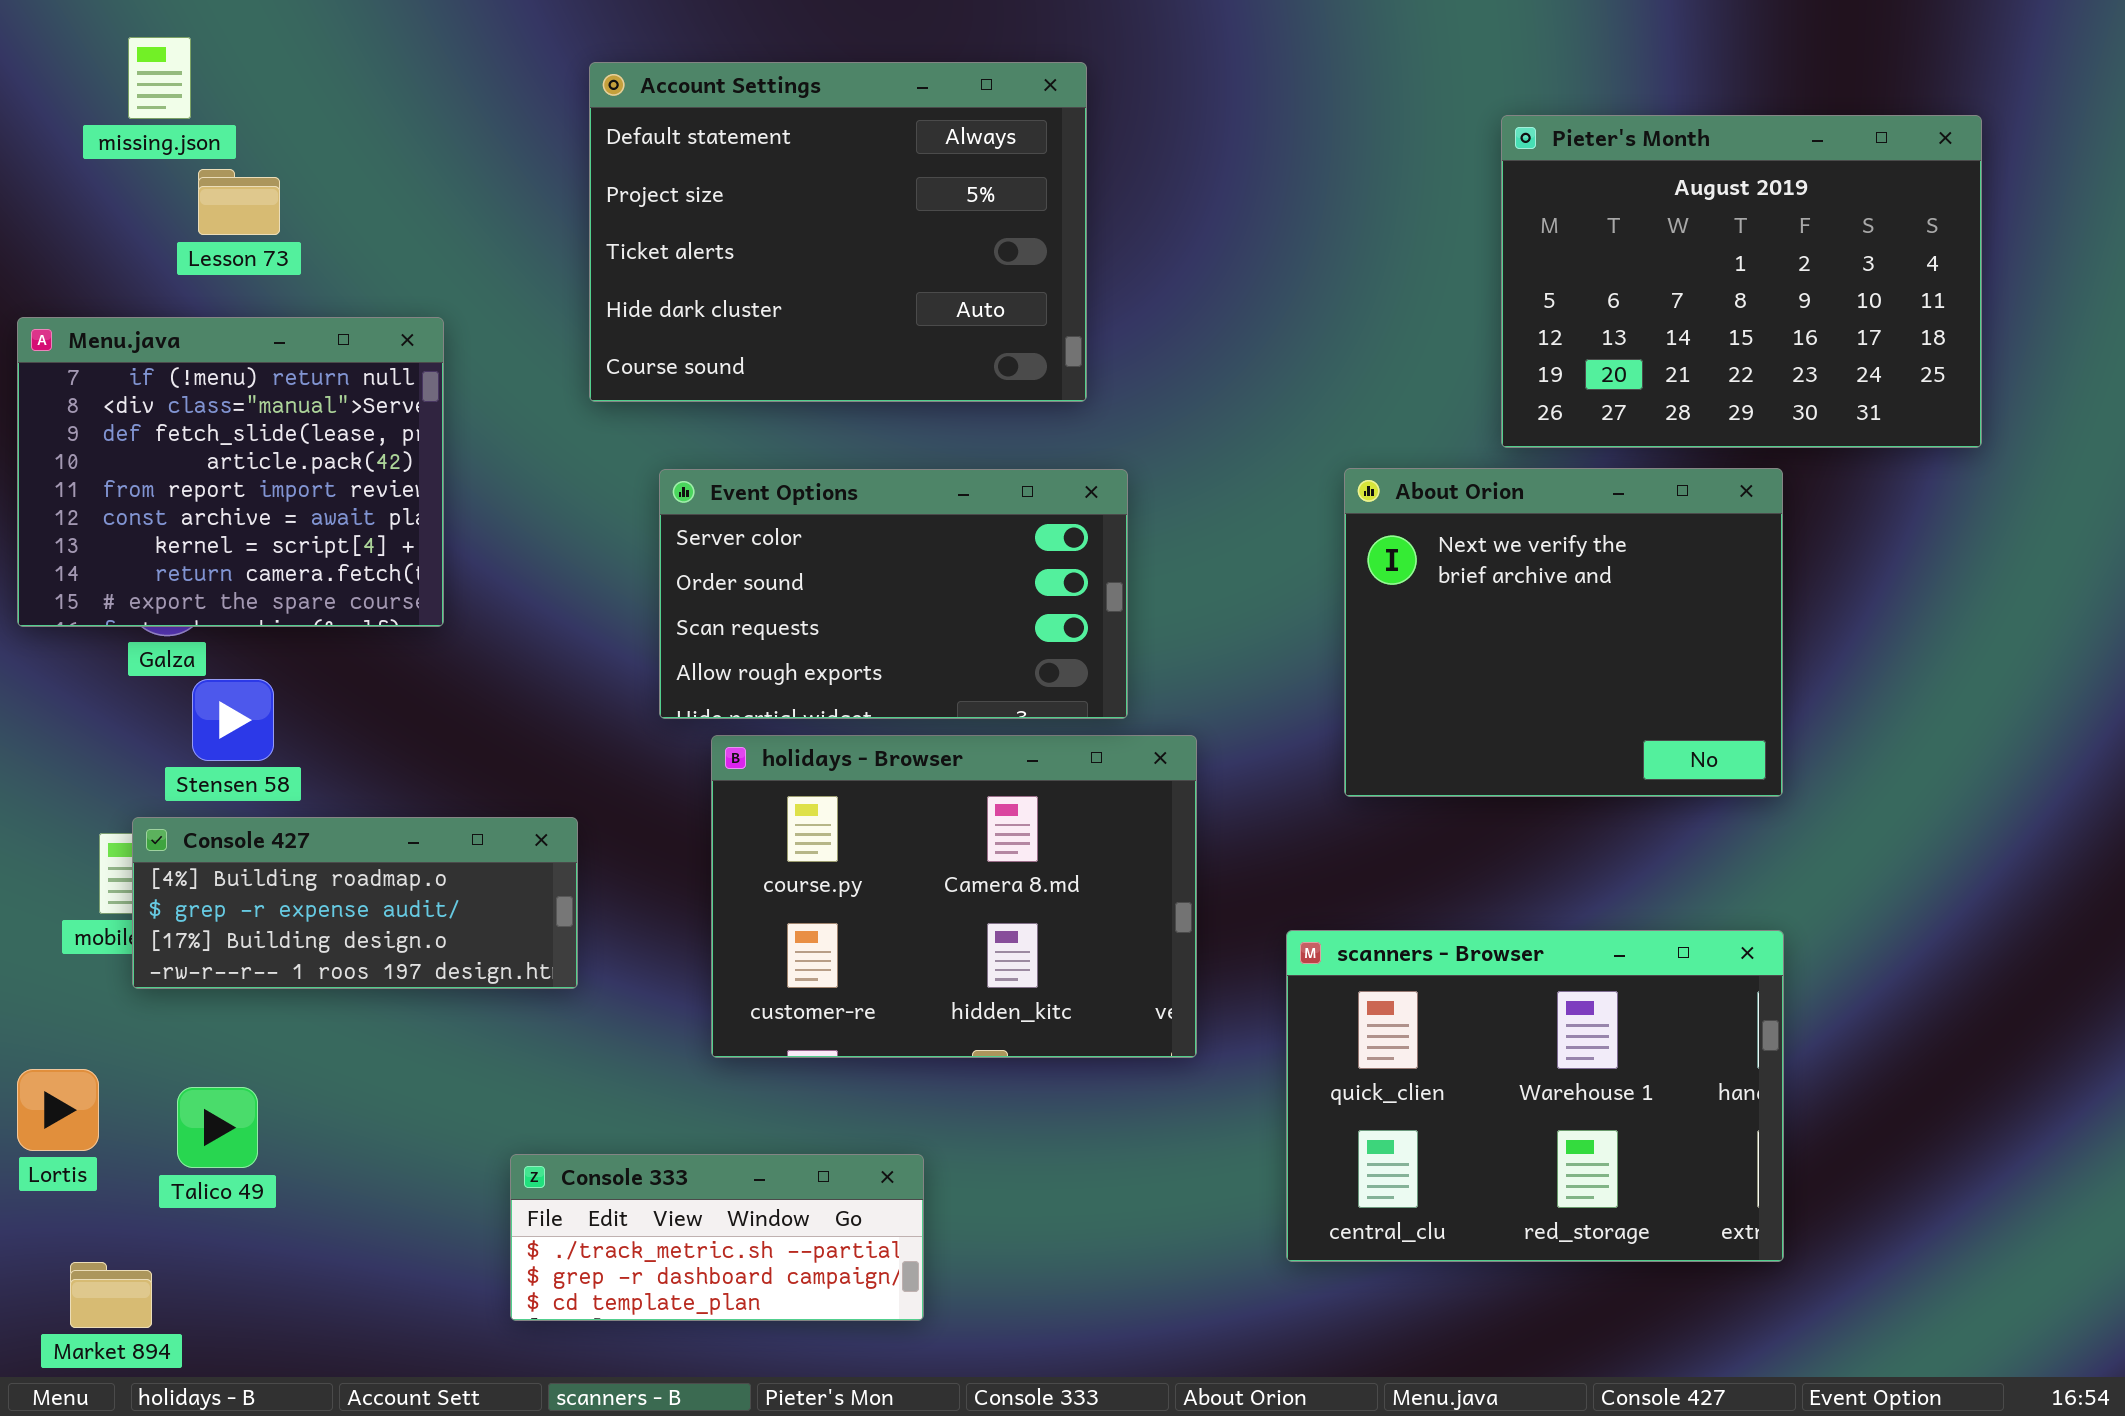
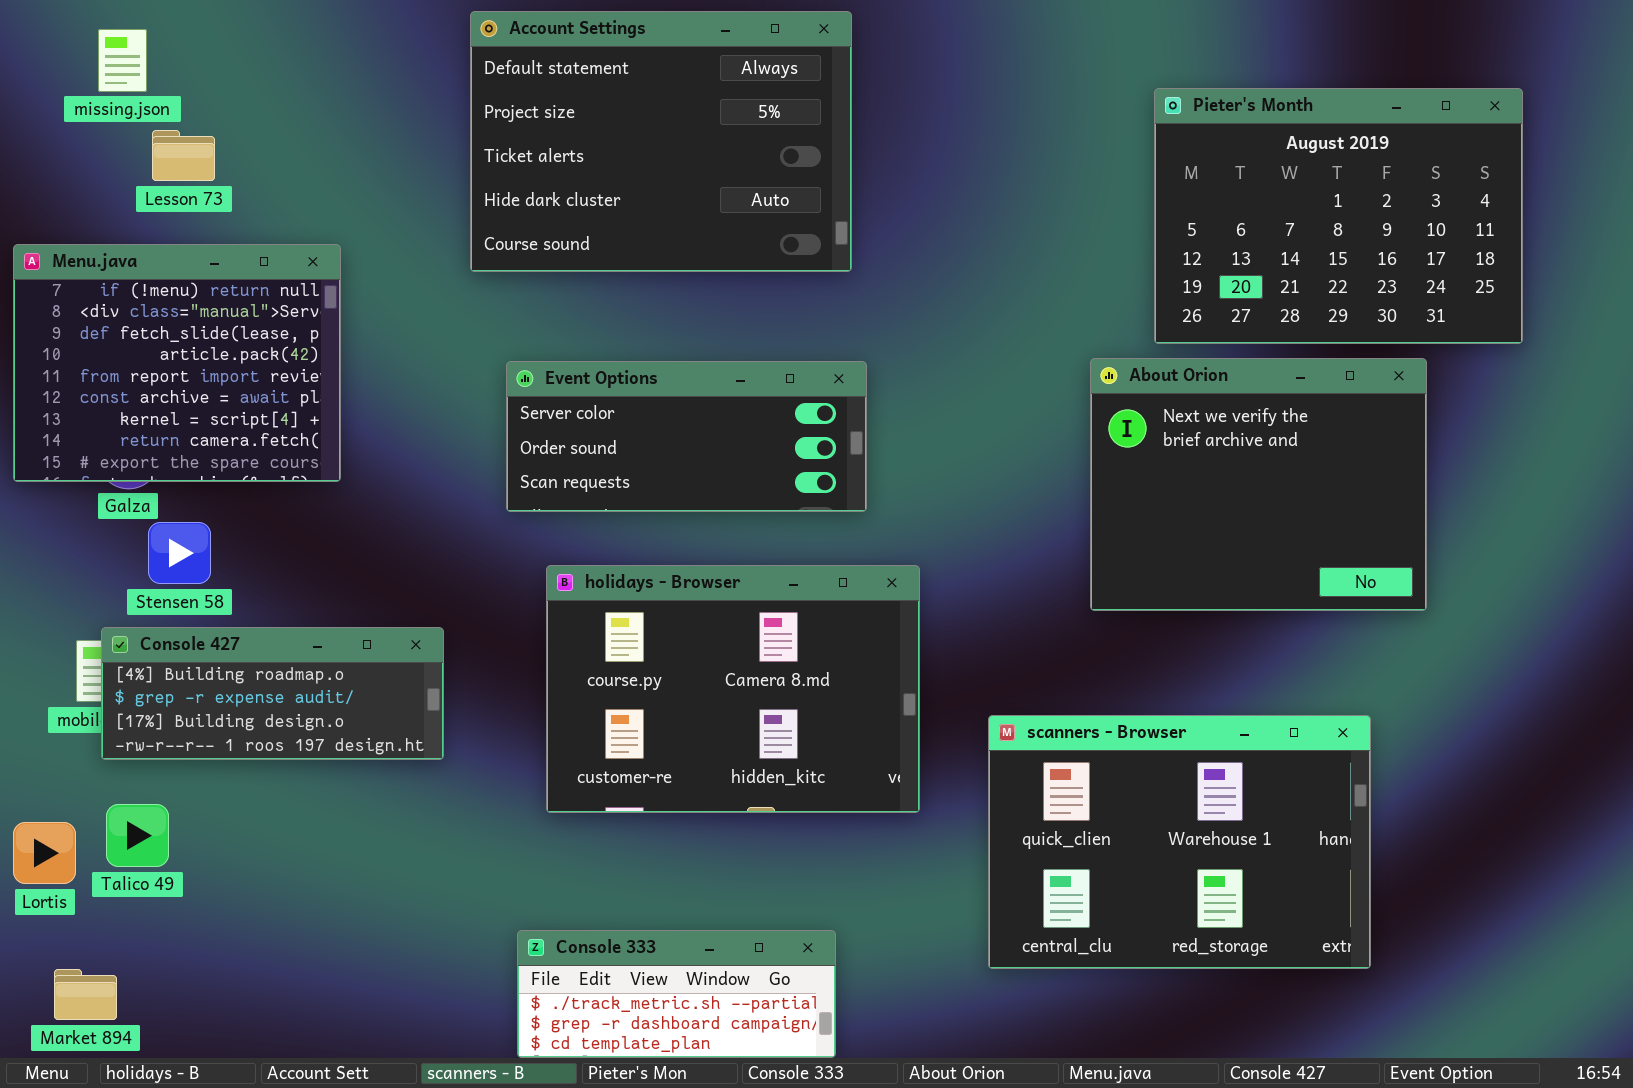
Account Settings: [589,62,1087,402] -> [470,11,852,272], moved
About Orion: [1344,468,1783,797] -> [1090,358,1427,611], moved
Event Options: [659,469,1128,719] -> [506,361,867,512], resized
Talico 49: [177,1087,258,1168] -> [106,804,169,867], moved
Console 333: [510,1154,924,1321] -> [517,930,836,1058], moved

